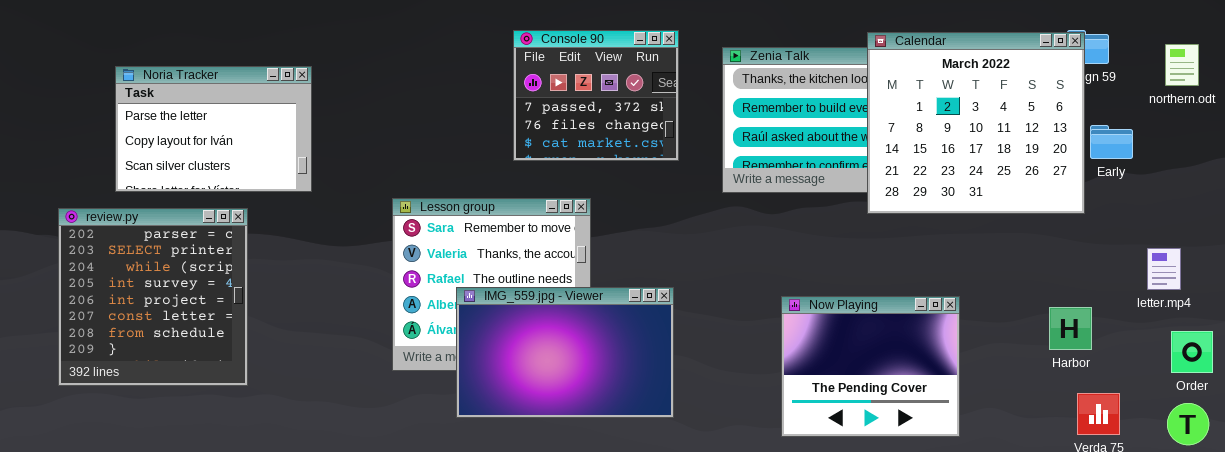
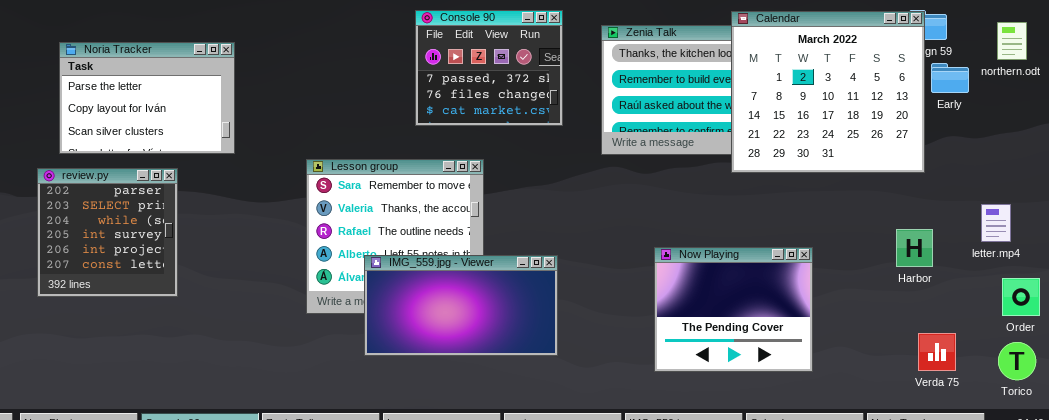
Early: [1090,125,1133,159] -> [931,63,969,93], moved
review.py: [58,208,248,386] -> [37,168,178,297], resized
IMG_559.jpg - Viewer: [456,287,674,418] -> [364,255,558,356], resized
Harbor: [1049,307,1092,350] -> [896,229,933,267], moved

